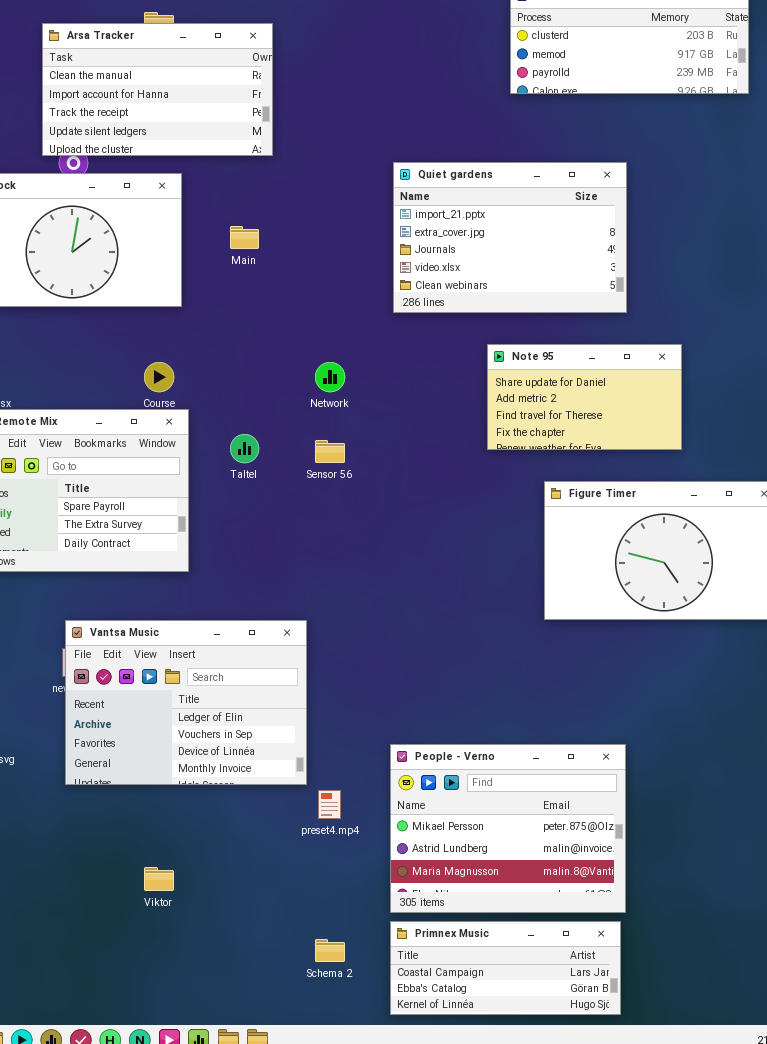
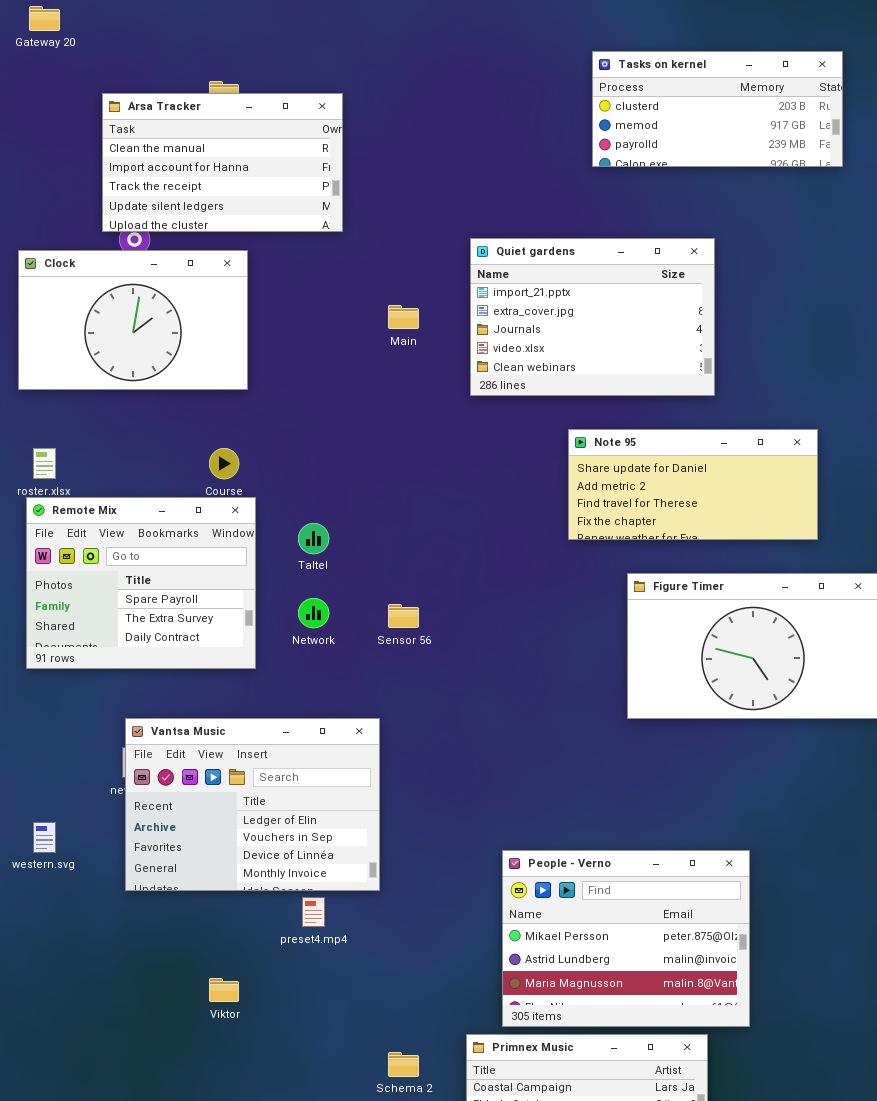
Main: [230,226,259,249] -> [388,305,419,329], moved
Note 95: [487,344,682,450] -> [568,429,818,540], resized
Network: [315,362,345,392] -> [298,598,329,628], moved
Sensor 56: [315,440,345,463] -> [388,604,419,628], moved
People - Verno: [390,744,626,913] -> [502,850,750,1027], moved
preset4.mp4: [318,790,341,819] -> [302,897,325,927], moved

